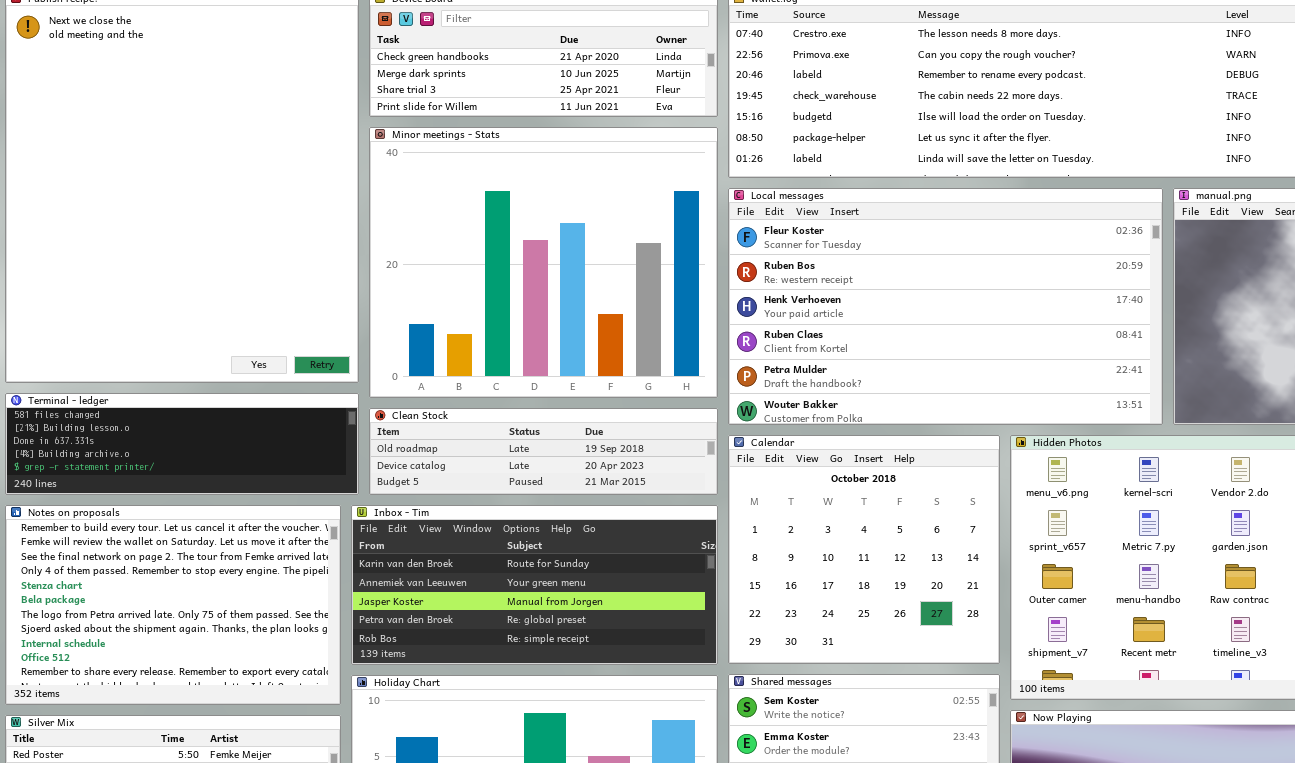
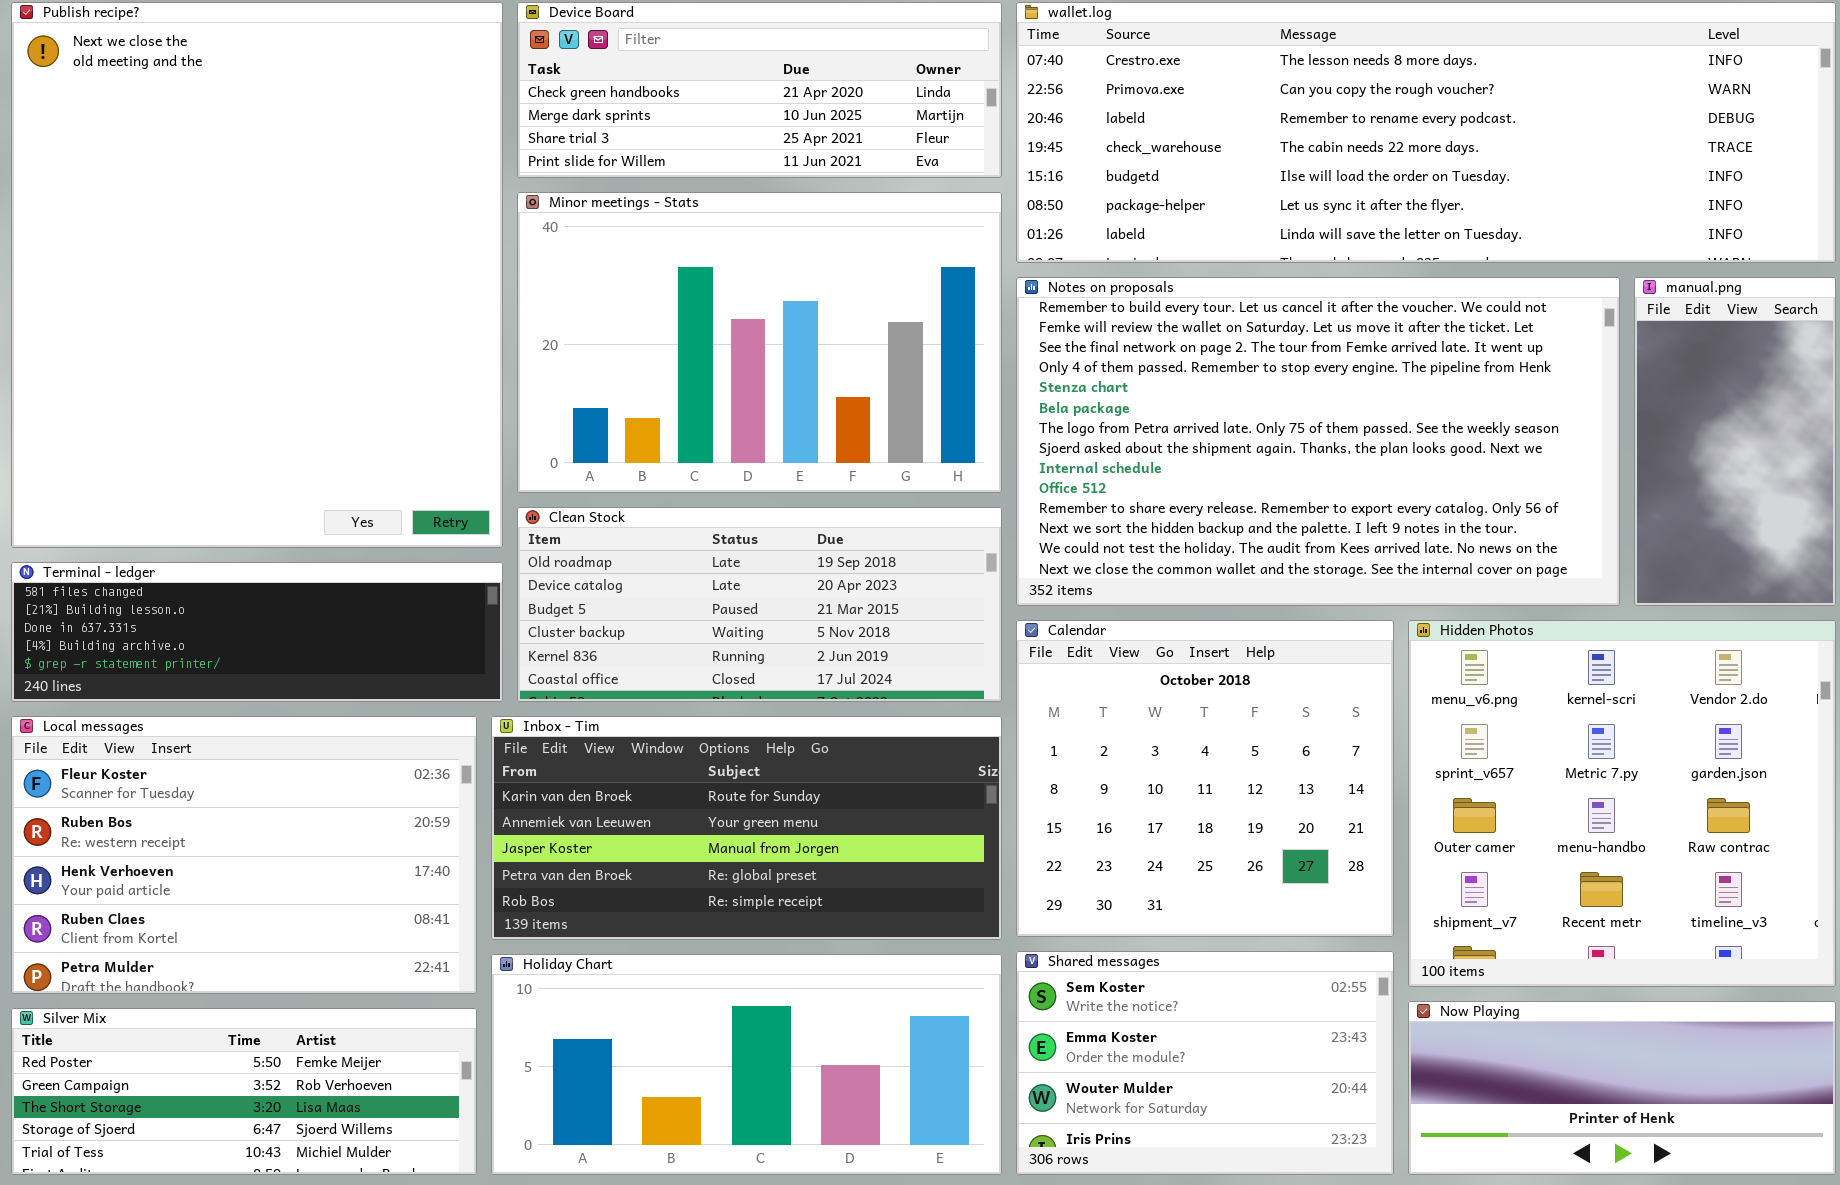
Minor meetings - Stats: [369,127,718,398] -> [517,192,1002,493], resized
Local messages: [728,188,1163,425] -> [11,716,477,994], moved, resized
Clean Stock: [369,408,718,495] -> [517,507,1002,702], resized
Notes on proposals: [5,505,341,705] -> [1016,277,1620,606], moved, resized

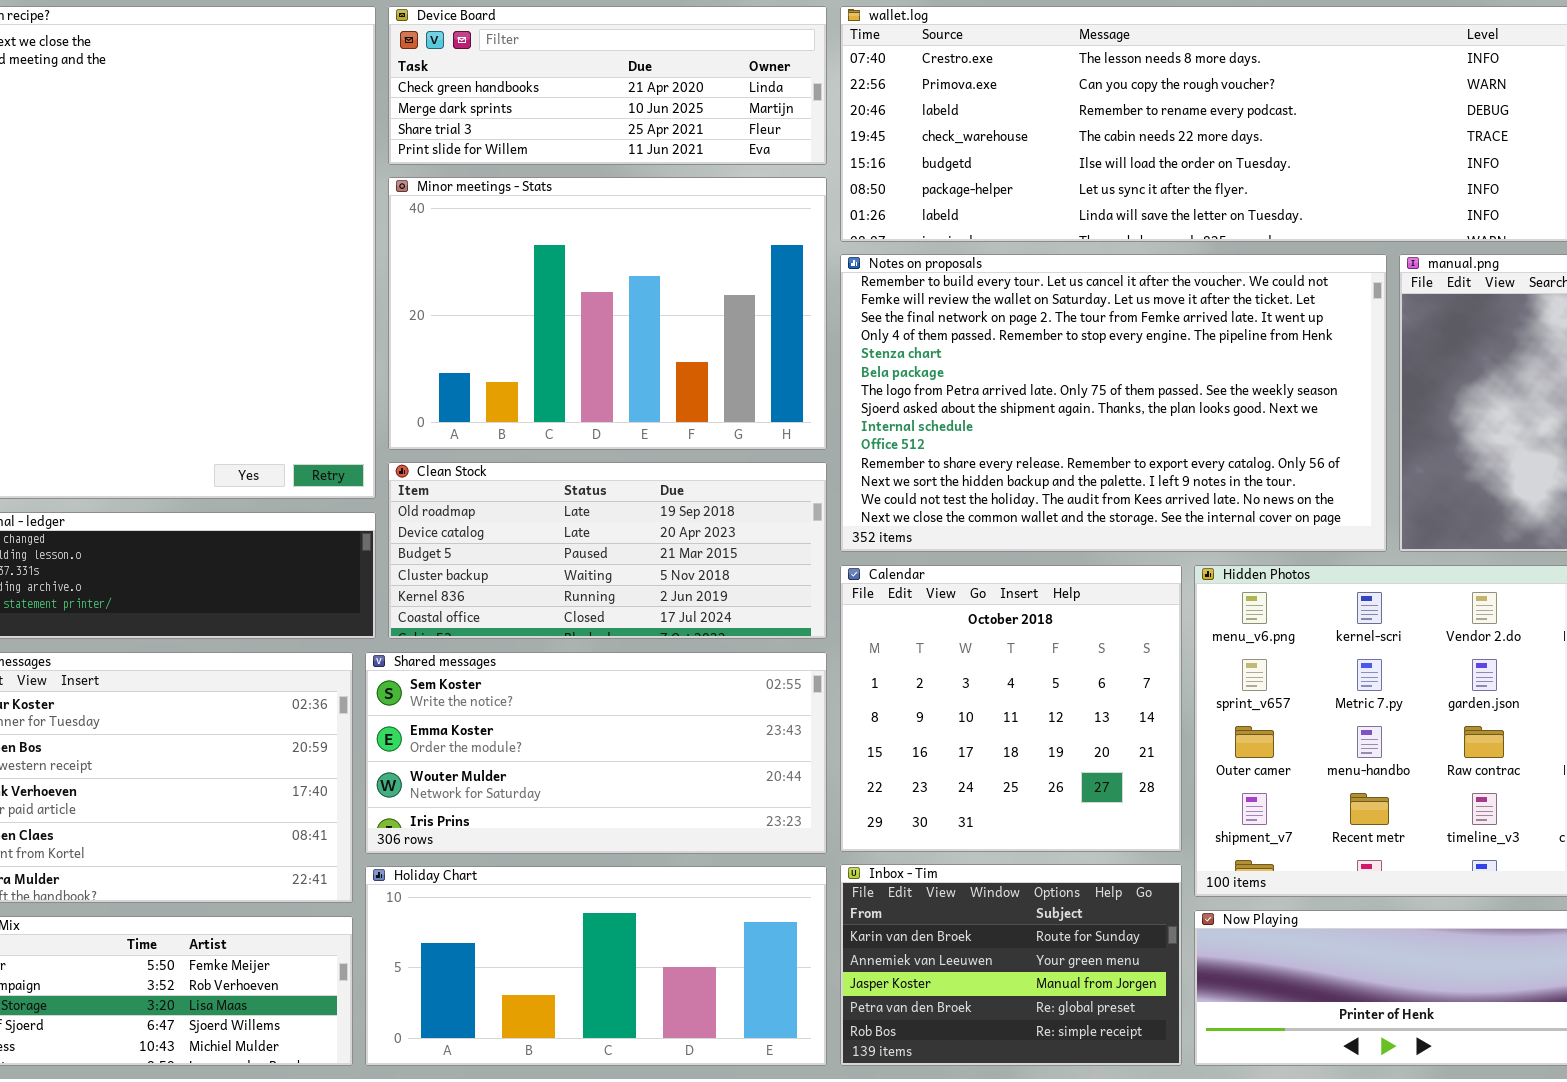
Inbox - Tim: [491,716,1002,940] -> [840,864,1182,1066], moved, resized
Shared messages: [1016,951,1394,1175] -> [365,652,827,854], moved, resized

